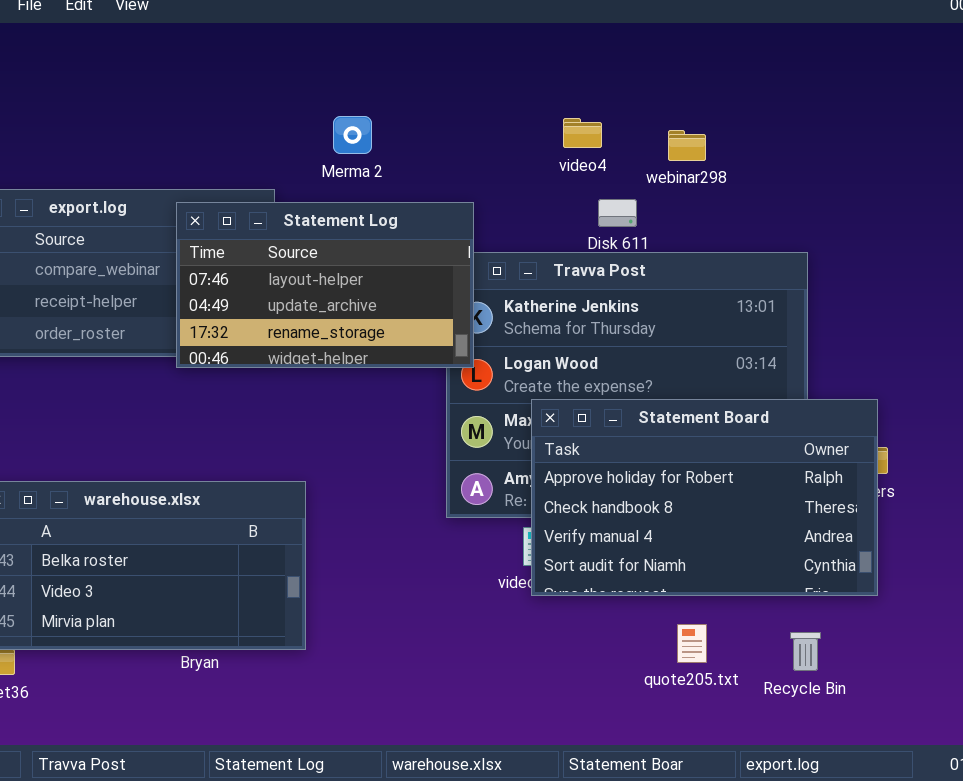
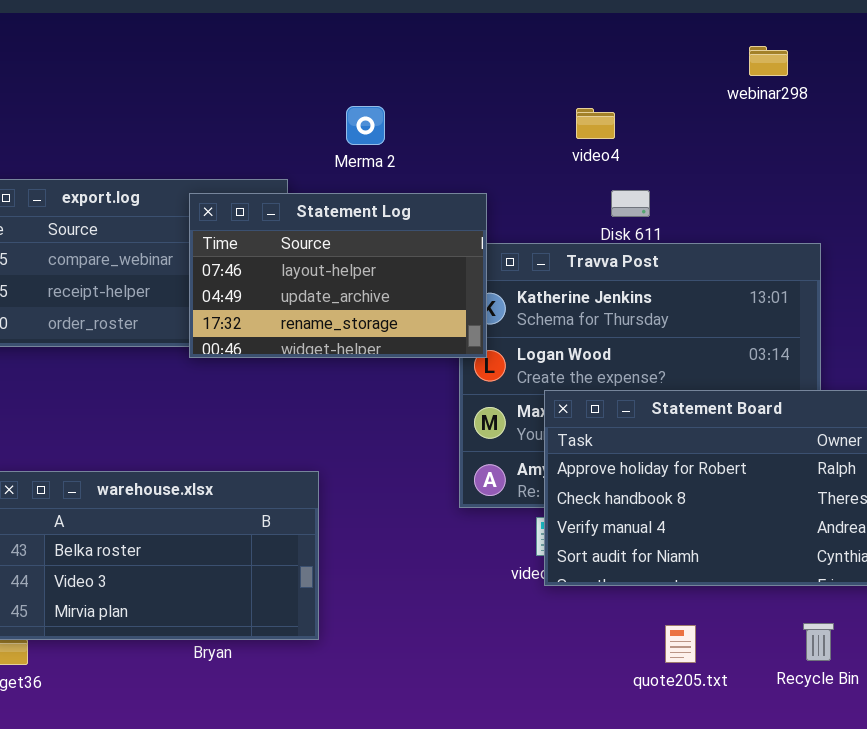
webinar298: [668,130,706,161] -> [749,46,788,76], moved
quote205.txt: [677,624,707,663] -> [665,625,696,663], moved

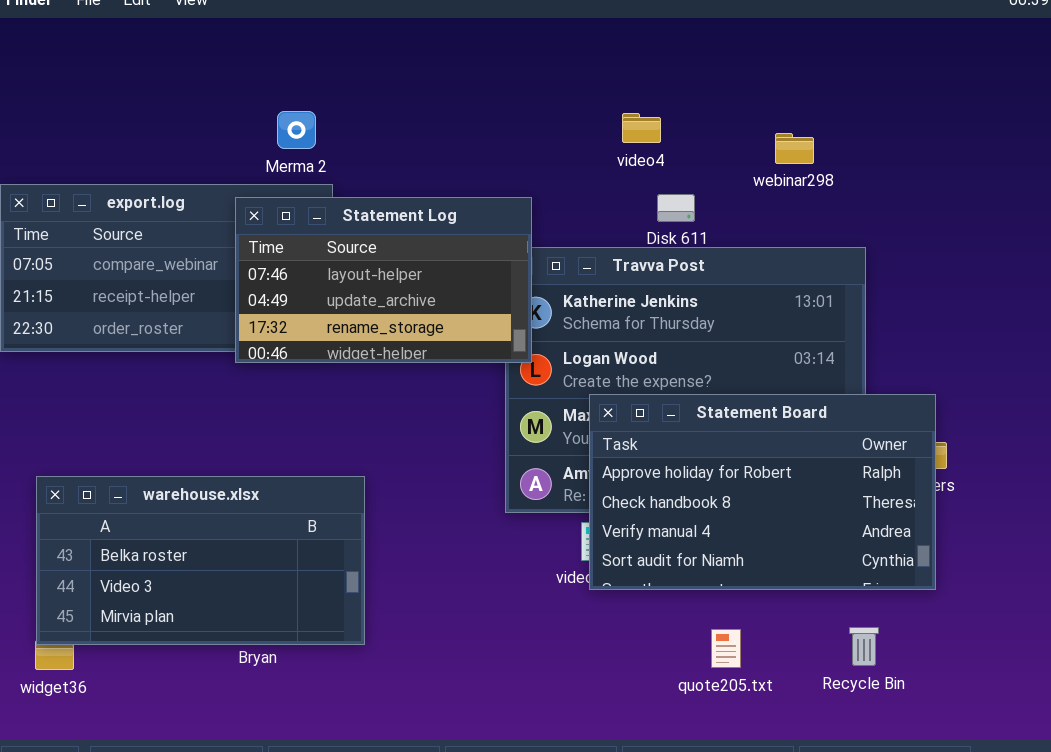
webinar298: [749,46,788,76] -> [775,133,814,164], moved
Merma 2: [346,106,385,145] -> [277,111,316,149], moved

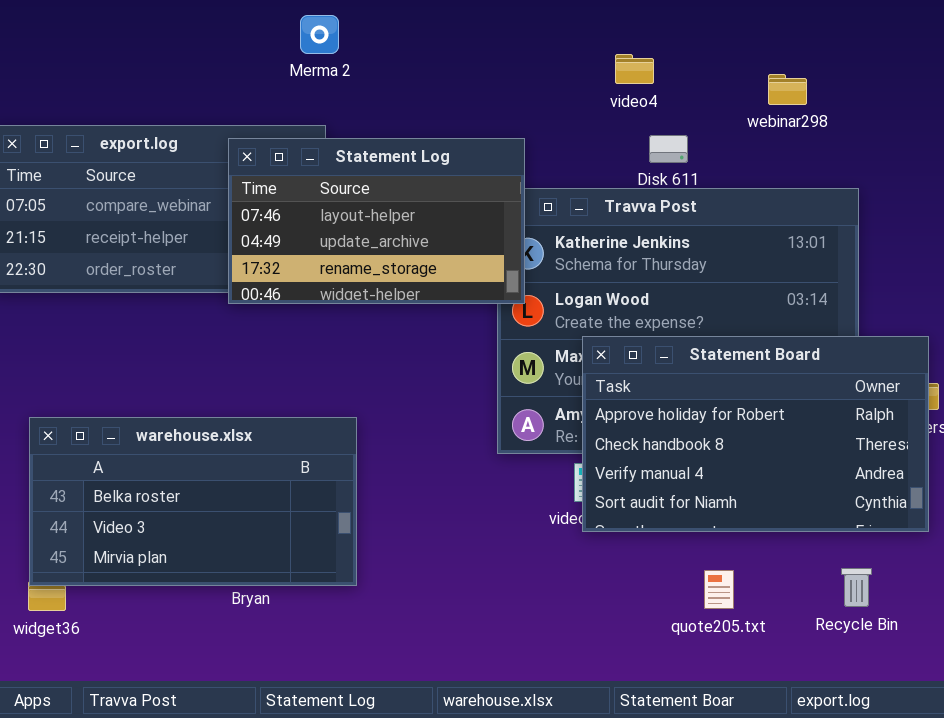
Merma 2: [277,111,316,149] -> [300,15,339,54], moved

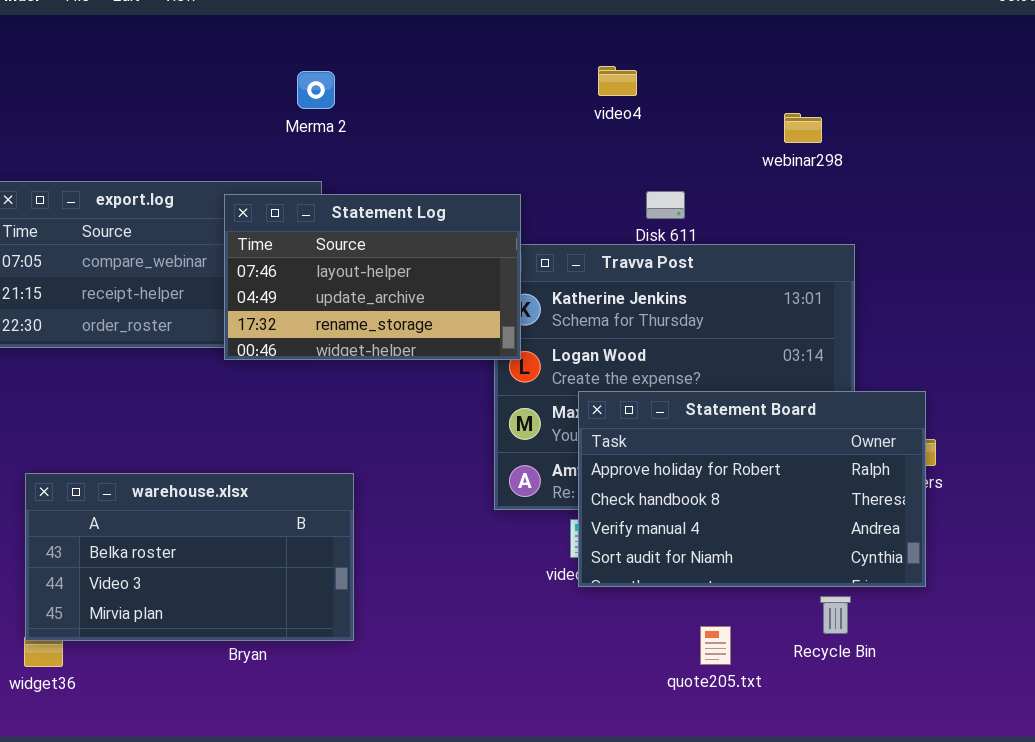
video4: [615,54,654,84] -> [598,66,637,96], moved
webinar298: [768,74,807,105] -> [784,113,822,143], moved
Recycle Bin: [841,568,872,607] -> [820,596,851,634], moved

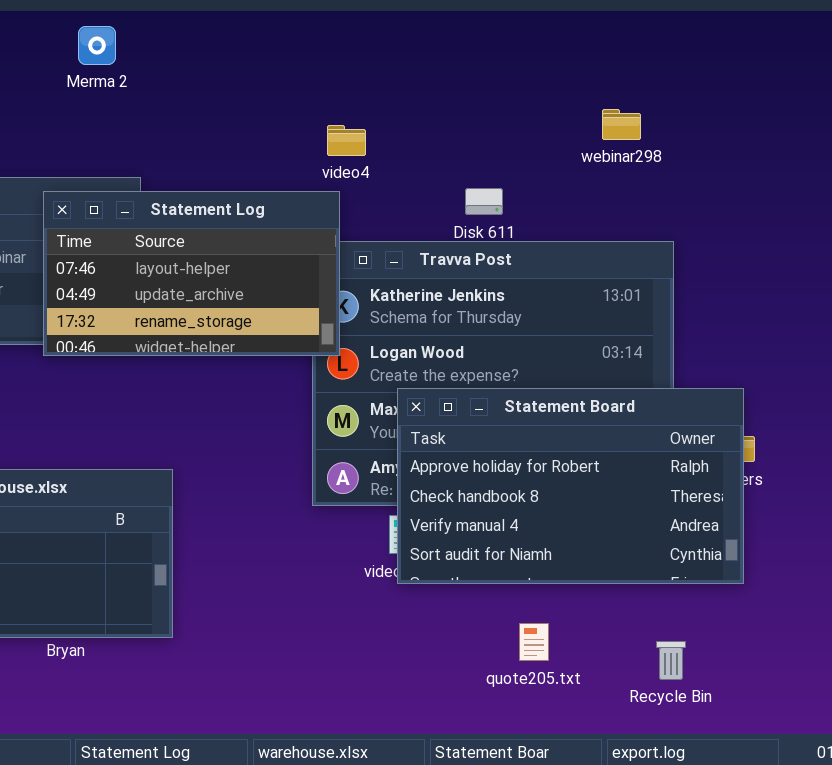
video4: [598,66,637,96] -> [327,125,366,156], moved
Merma 2: [297,71,335,109] -> [78,26,116,65], moved
Recycle Bin: [820,596,851,634] -> [656,641,686,680], moved

